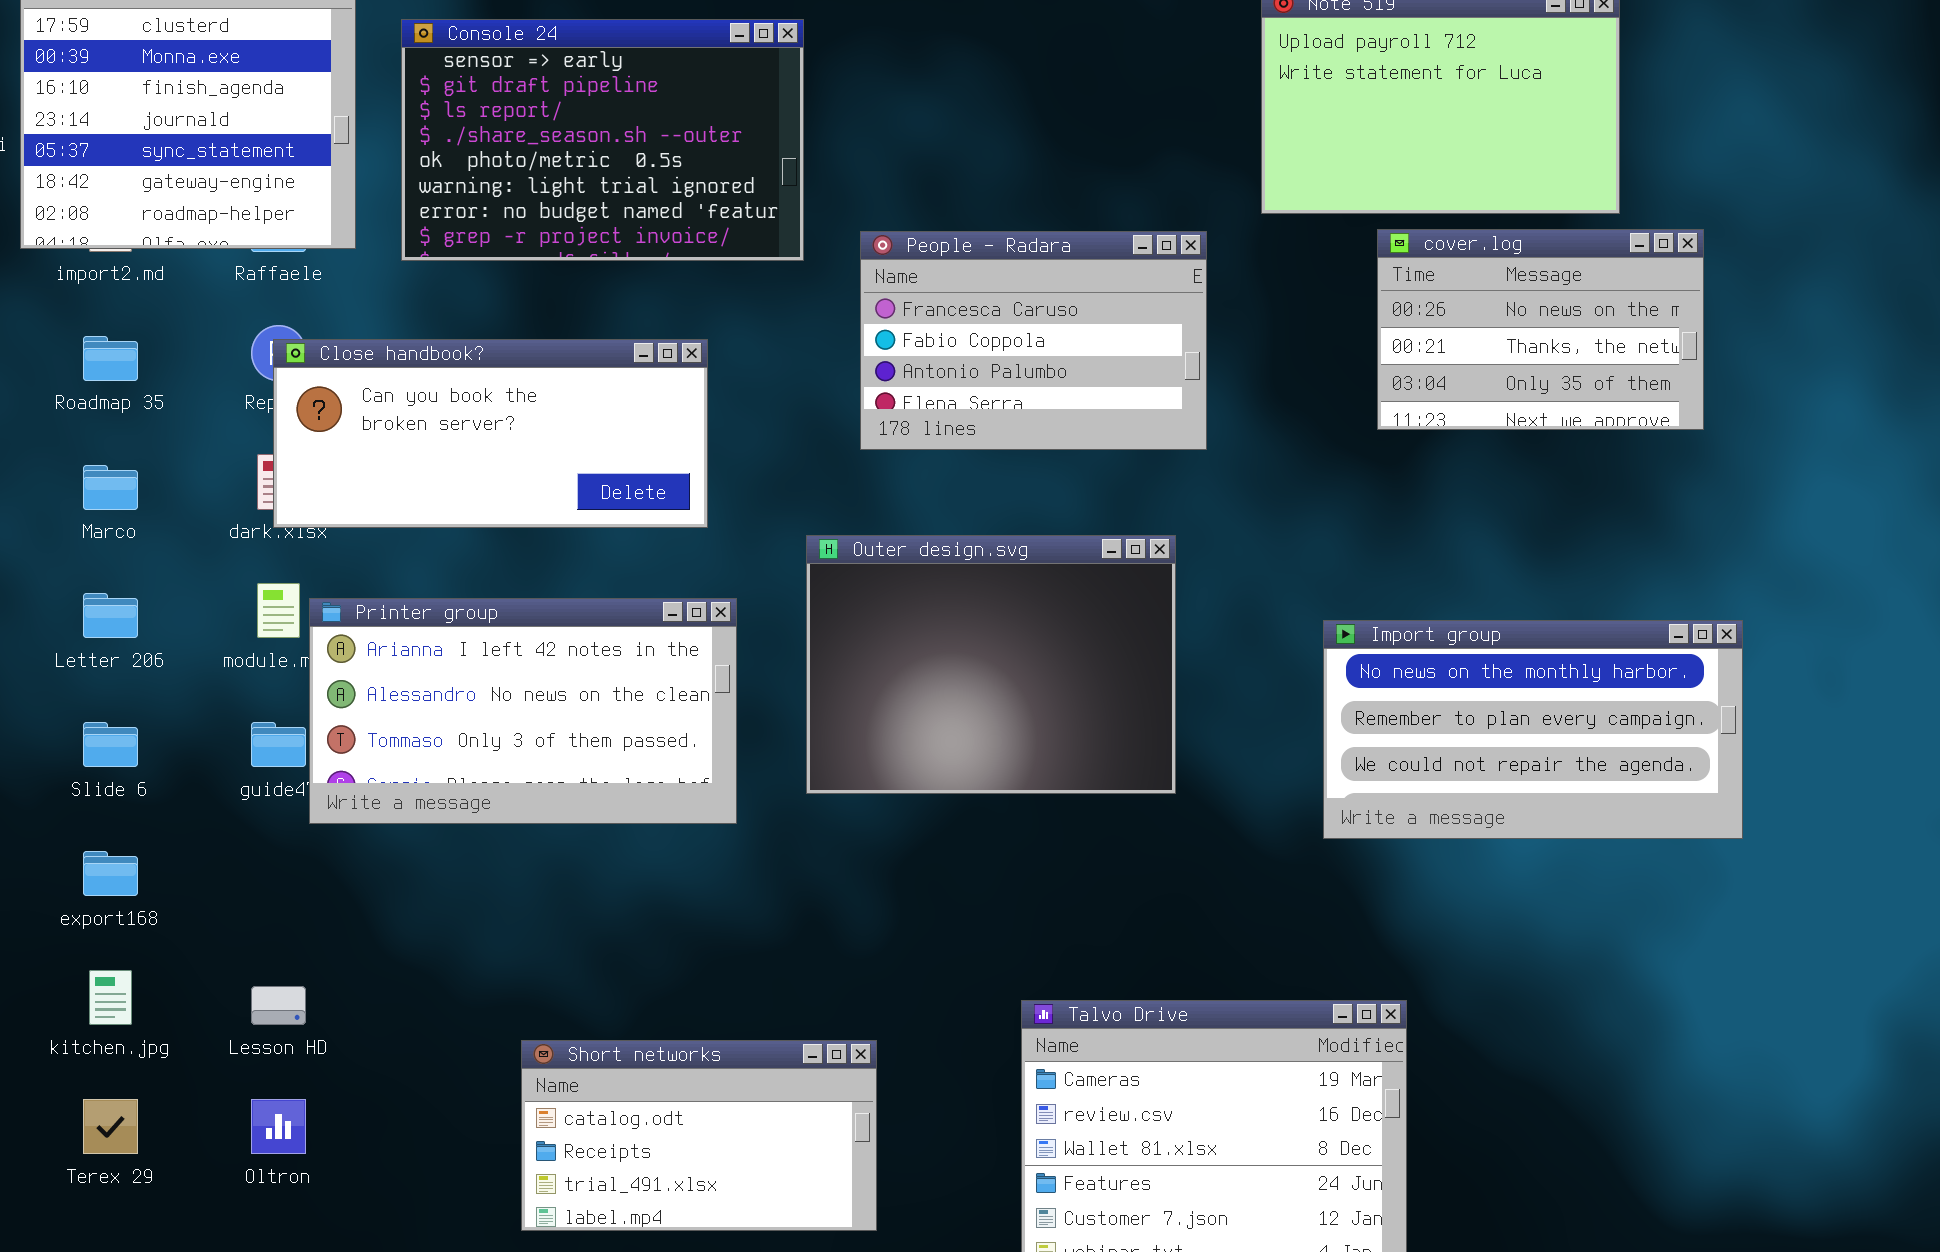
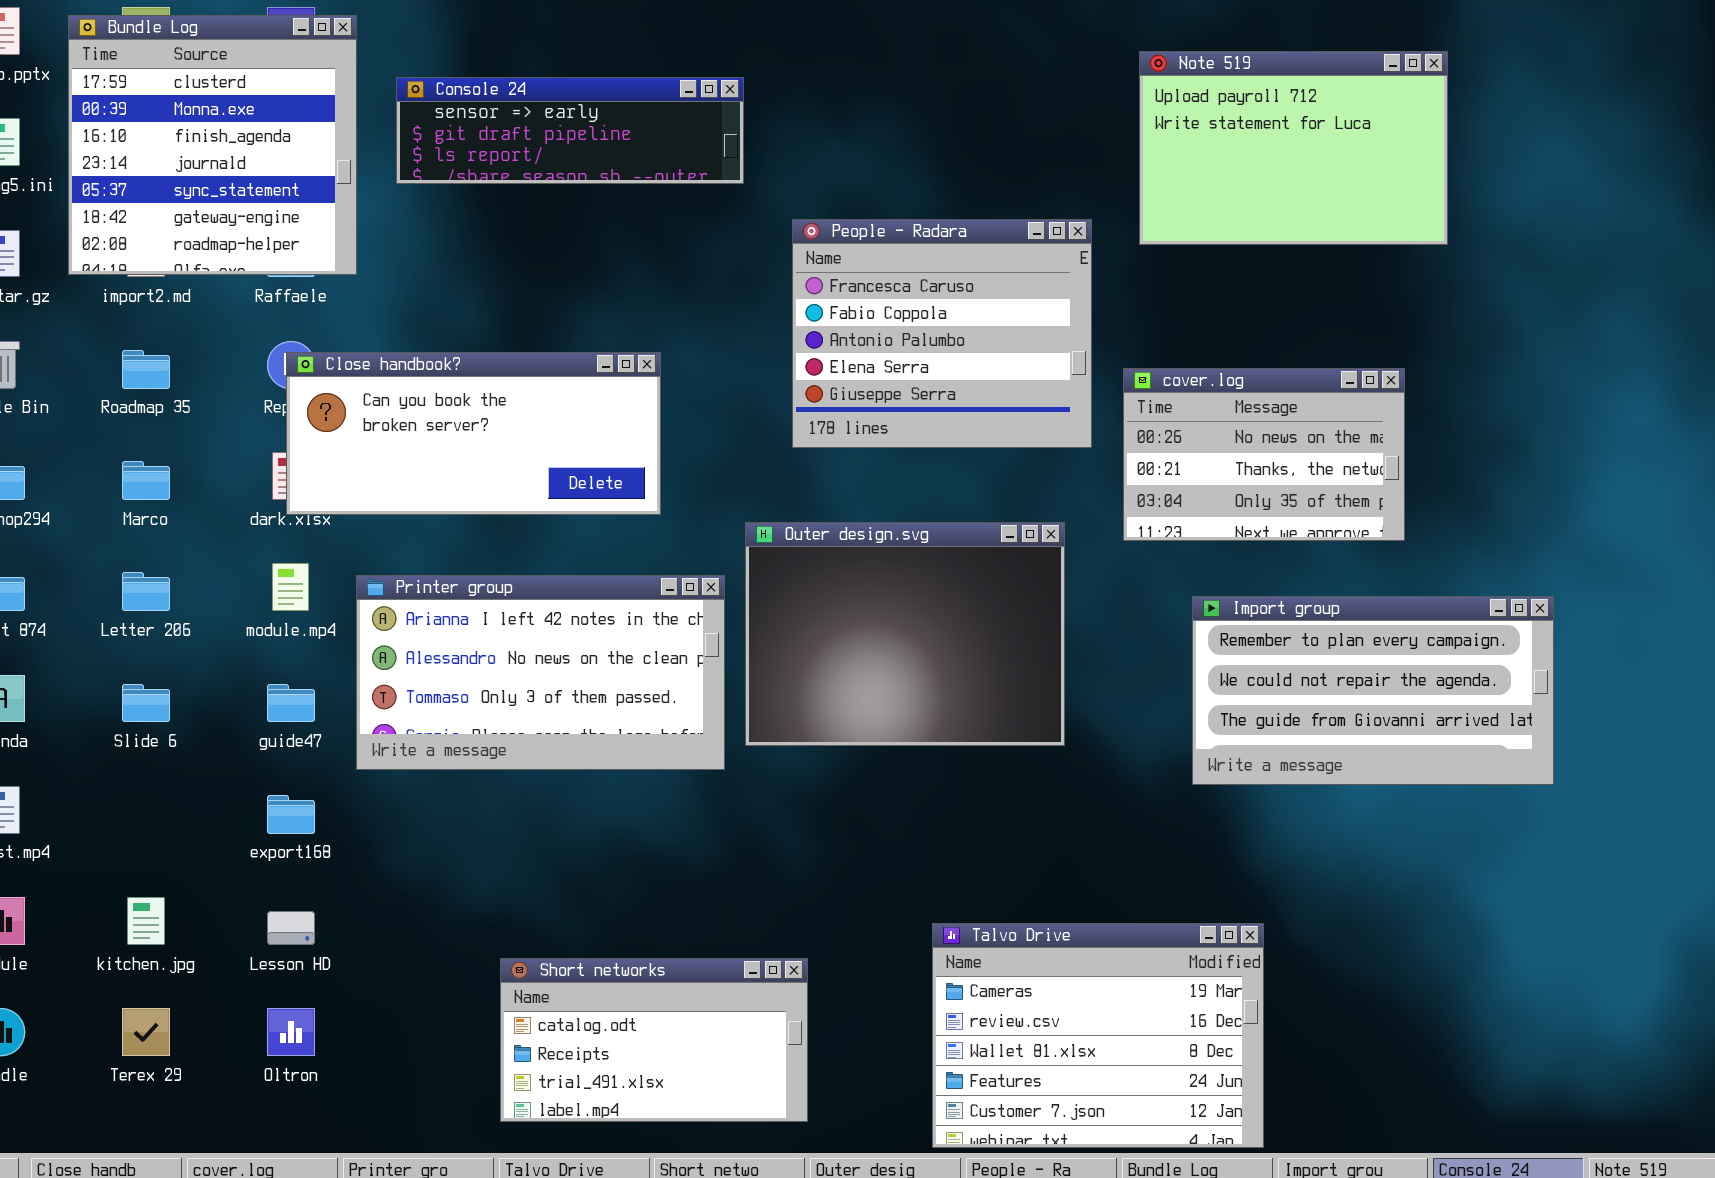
Console 24: [401,19,804,261] -> [396,77,744,184], resized
cover.log: [1377,229,1704,430] -> [1123,368,1405,541], moved
People - Radara: [860,231,1207,450] -> [792,219,1092,448], resized
Printer group: [309,598,737,824] -> [356,575,725,770], moved
Import group: [1323,620,1743,839] -> [1192,596,1554,785], scrolled down 1 row
export168: [83,851,138,896] -> [267,795,315,834], moved

